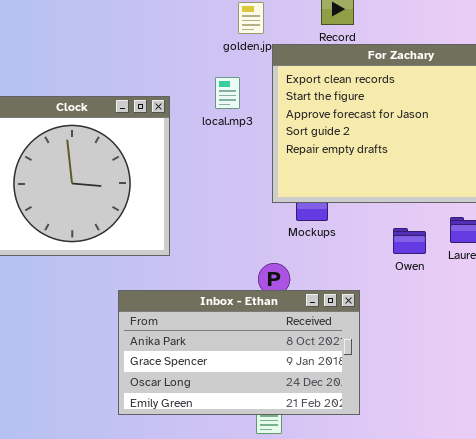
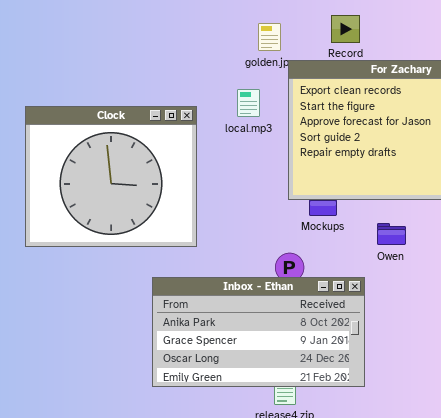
Owen: [393,228,426,254] -> [377,223,406,245], moved

